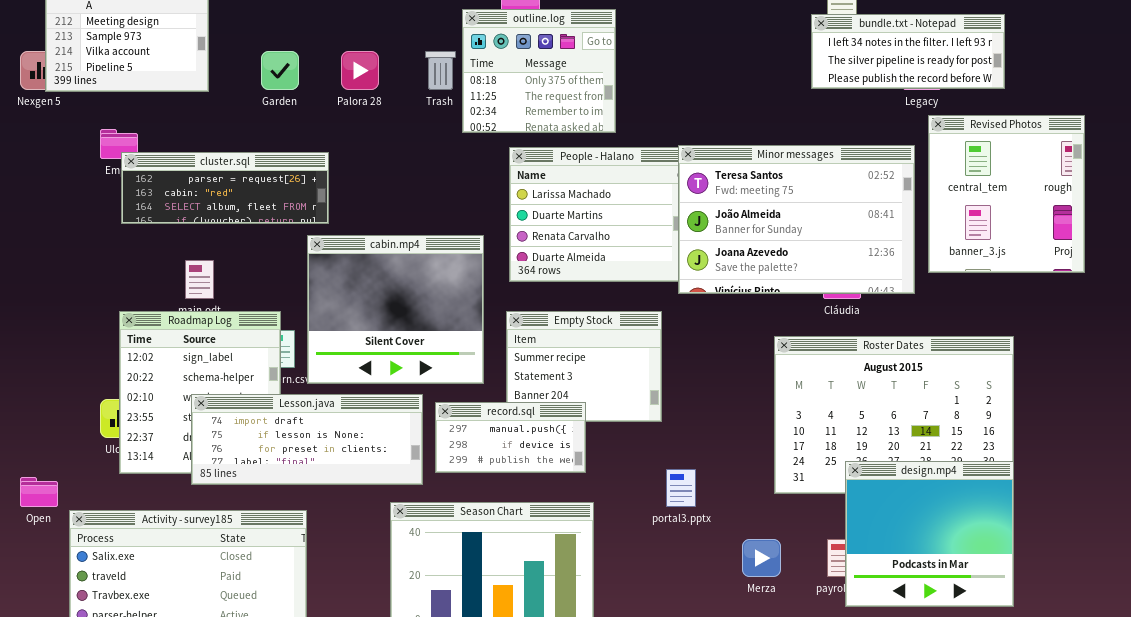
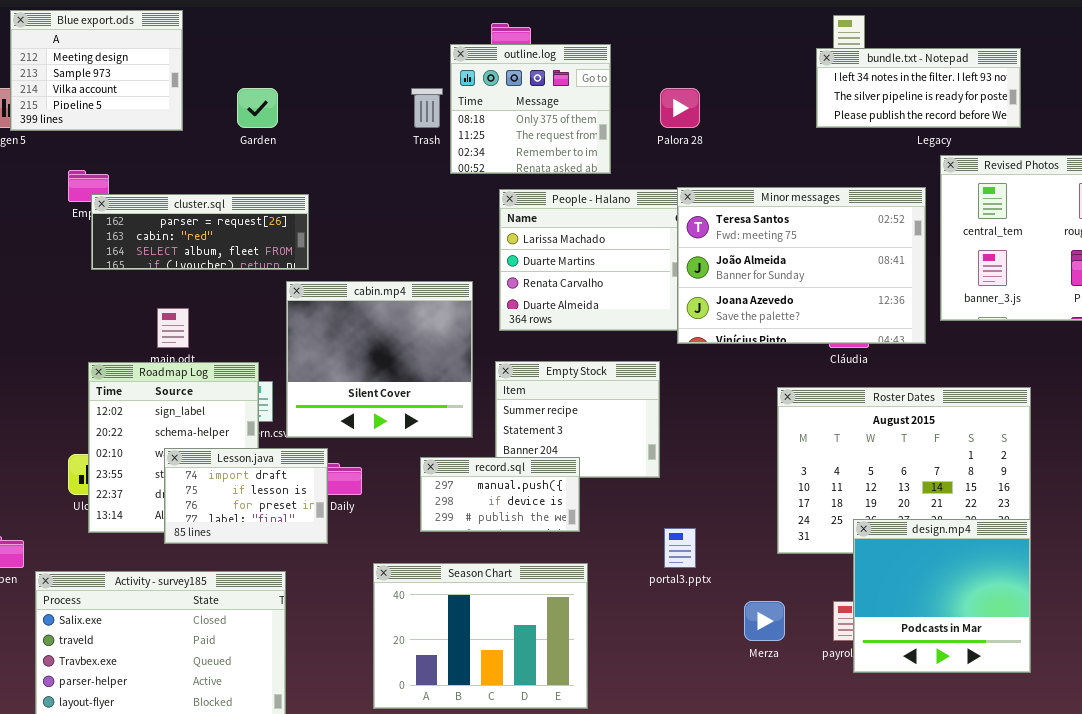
Palora 28: [341,51,379,90] -> [660,88,700,128], moved
Lesson.java: [191,394,423,485] -> [164,448,328,544], resized

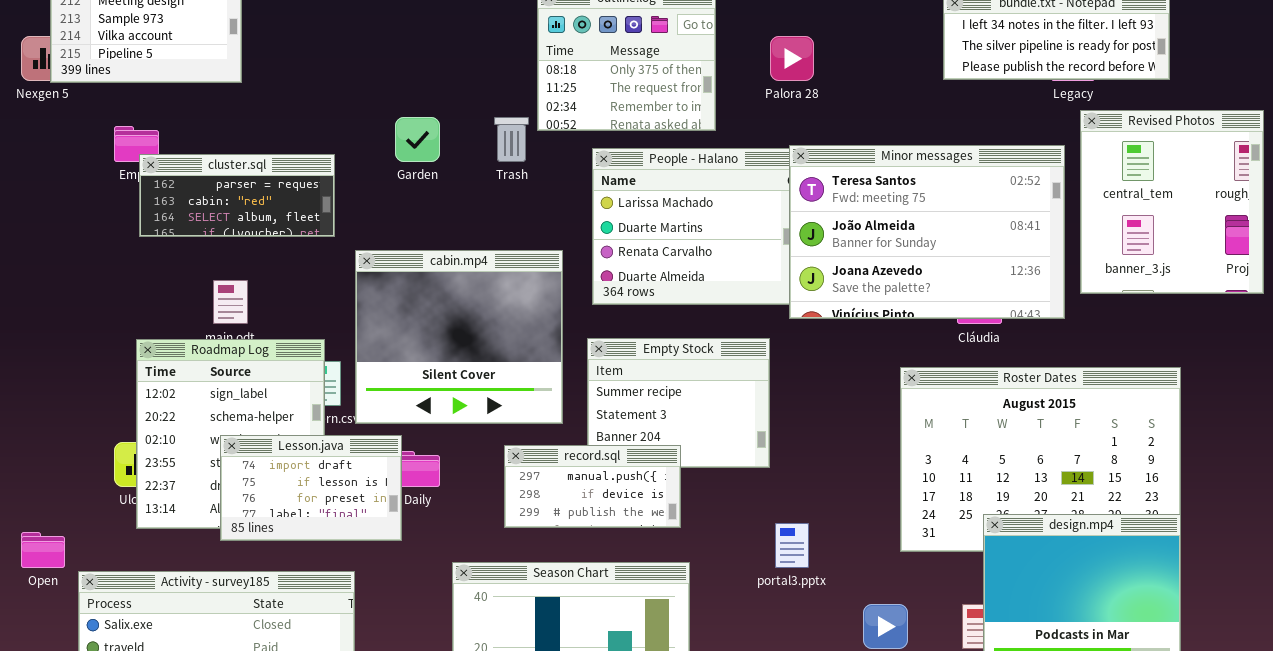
Garden: [237,88,278,128] -> [395,117,440,162], moved
Trash: [411,88,443,128] -> [494,117,529,162], moved
cluster.sql: [91,194,309,270] -> [139,154,335,237], resized

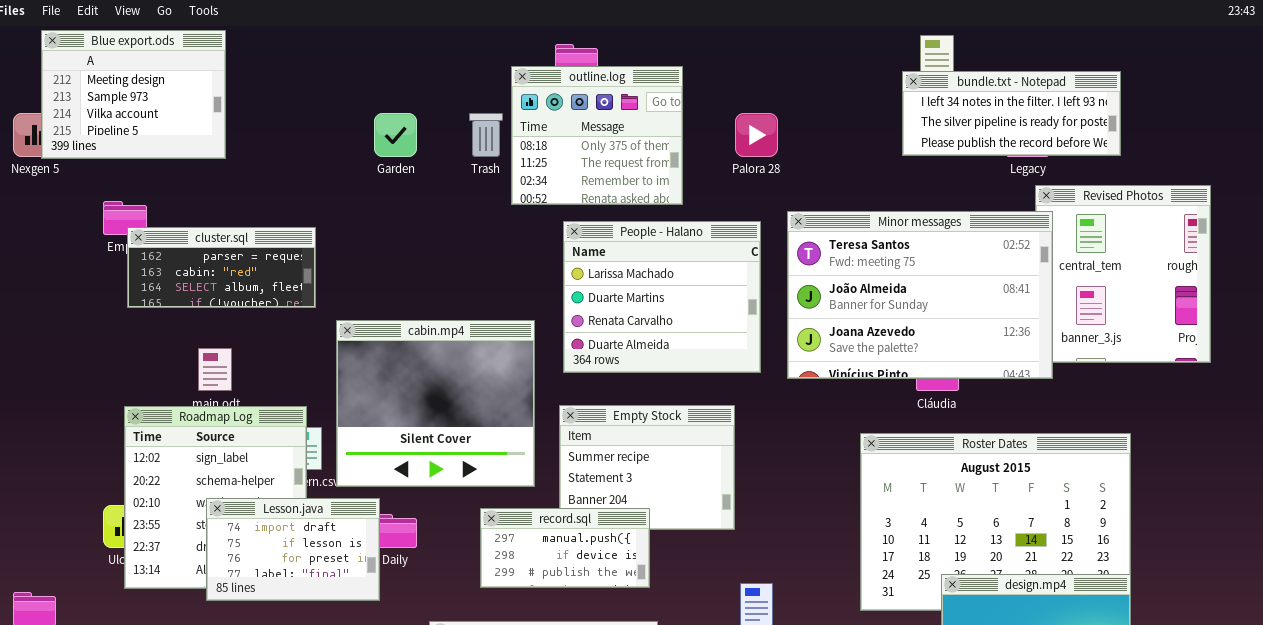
Garden: [395,117,440,162] -> [374,113,417,157], moved
Trash: [494,117,529,162] -> [469,113,503,157], moved
Minor messages: [789,145,1065,319] -> [787,211,1053,379], moved

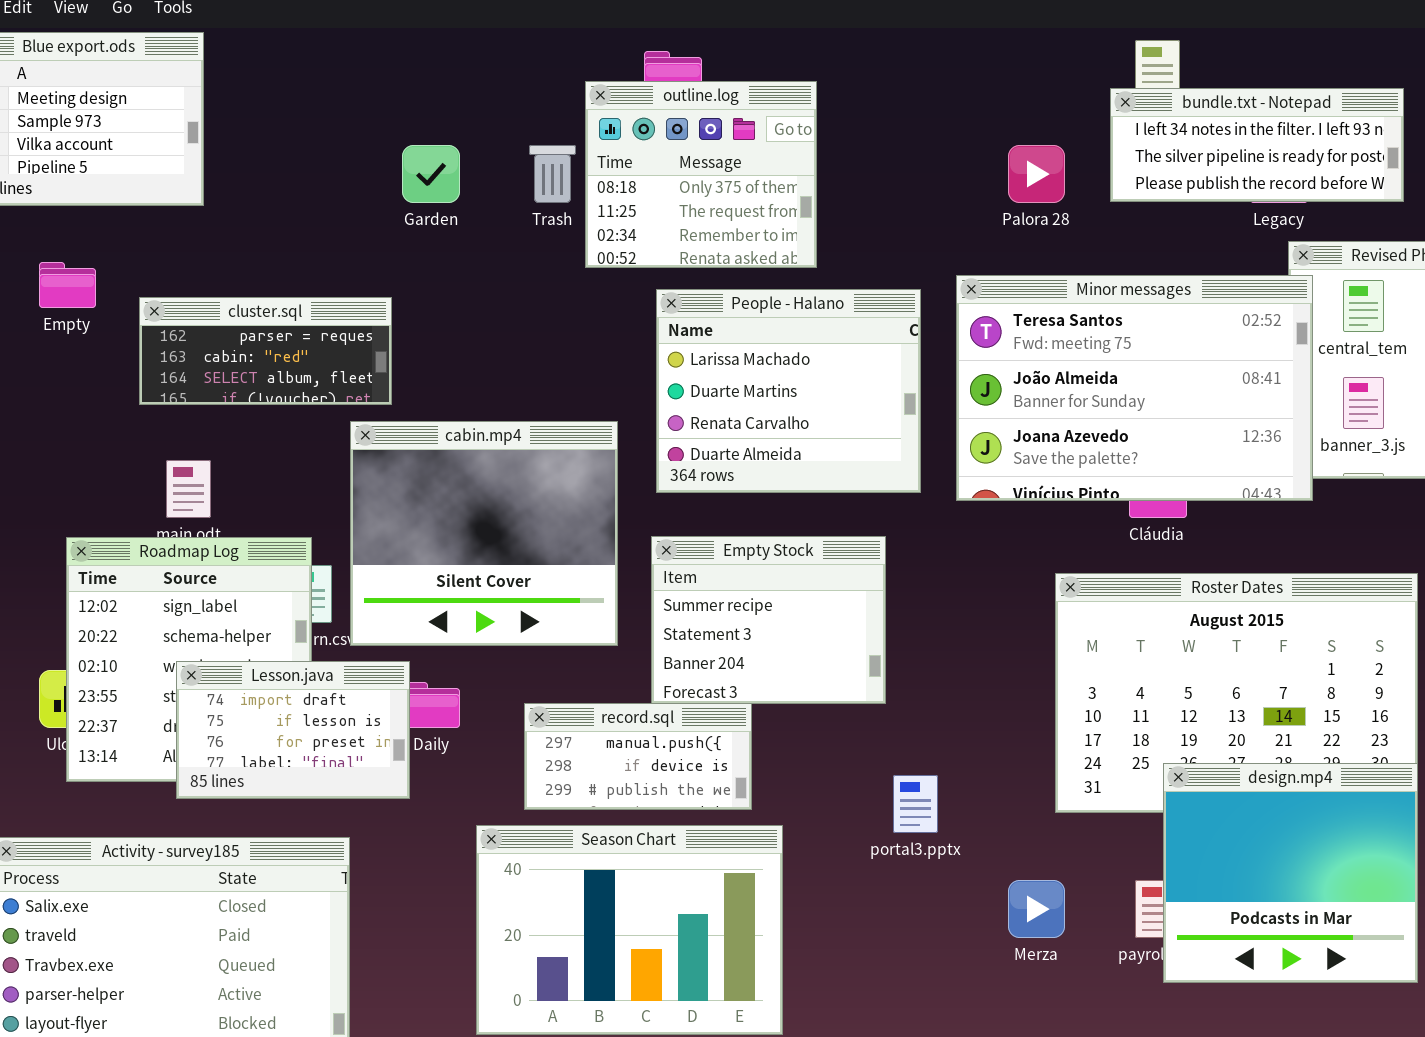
Palora 28: [735,113,778,157] -> [1008,145,1065,203], moved
cluster.sql: [127,227,316,308] -> [139,297,392,405], moved
record.sql: [480,508,650,588] -> [524,703,752,810], moved

